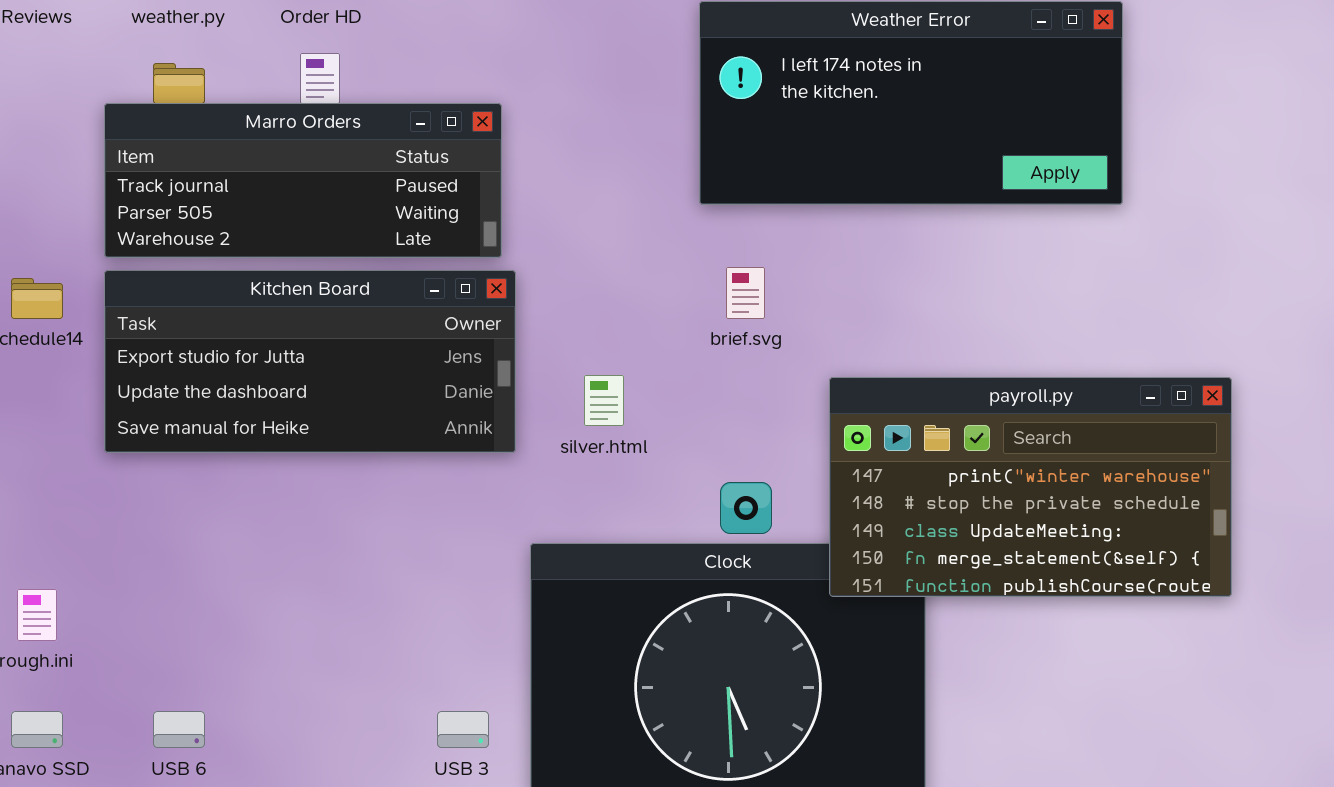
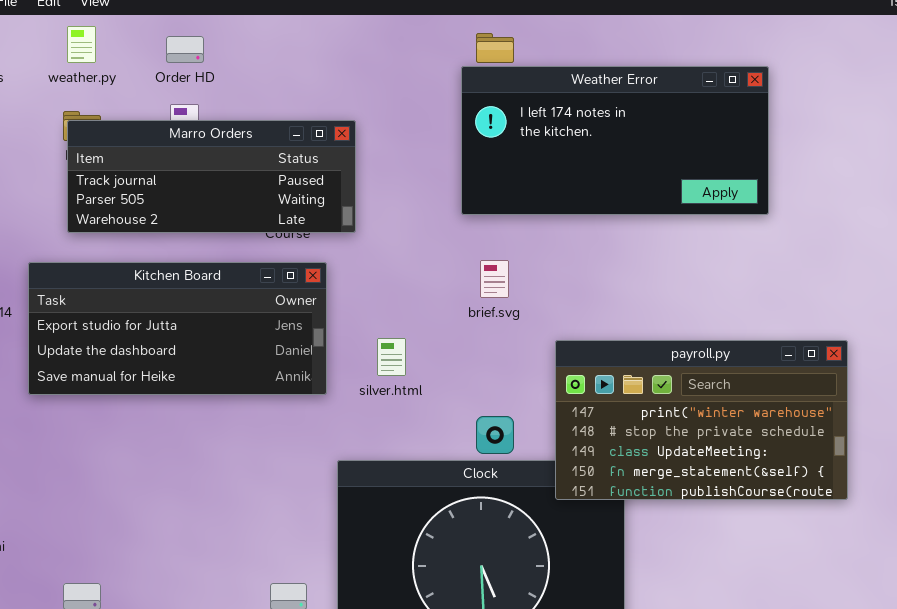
Marro Orders: [104,103,502,258] -> [67,120,356,233], moved

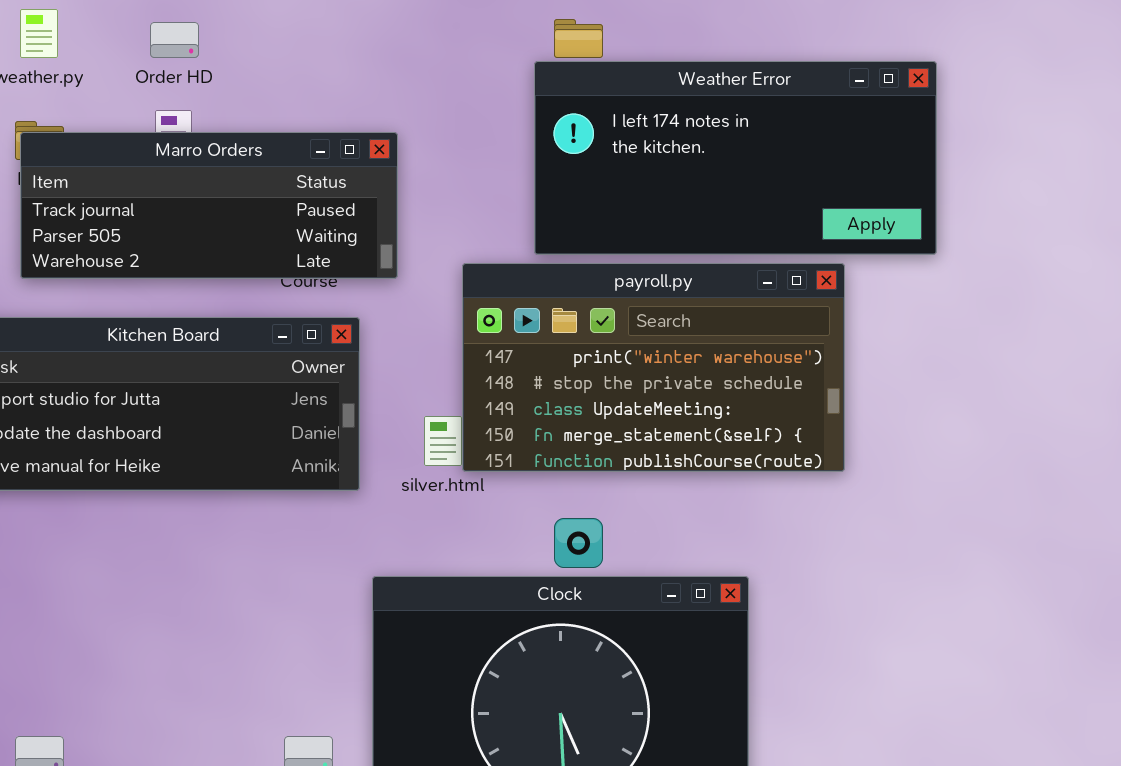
payroll.py: [555,340,848,500] -> [462,263,845,472], moved

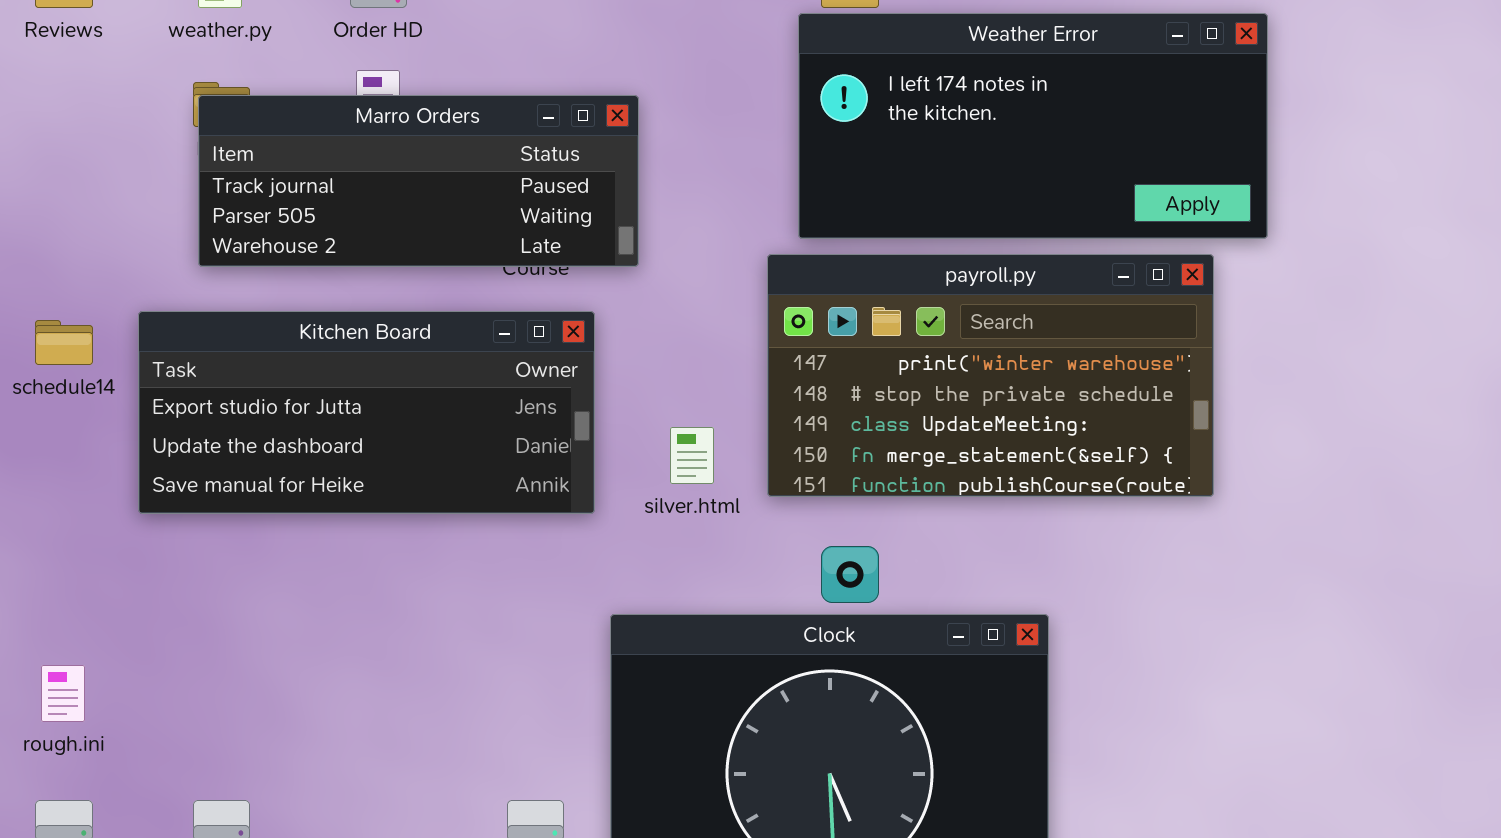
payroll.py: [462,263,845,472] -> [767,254,1214,497], moved

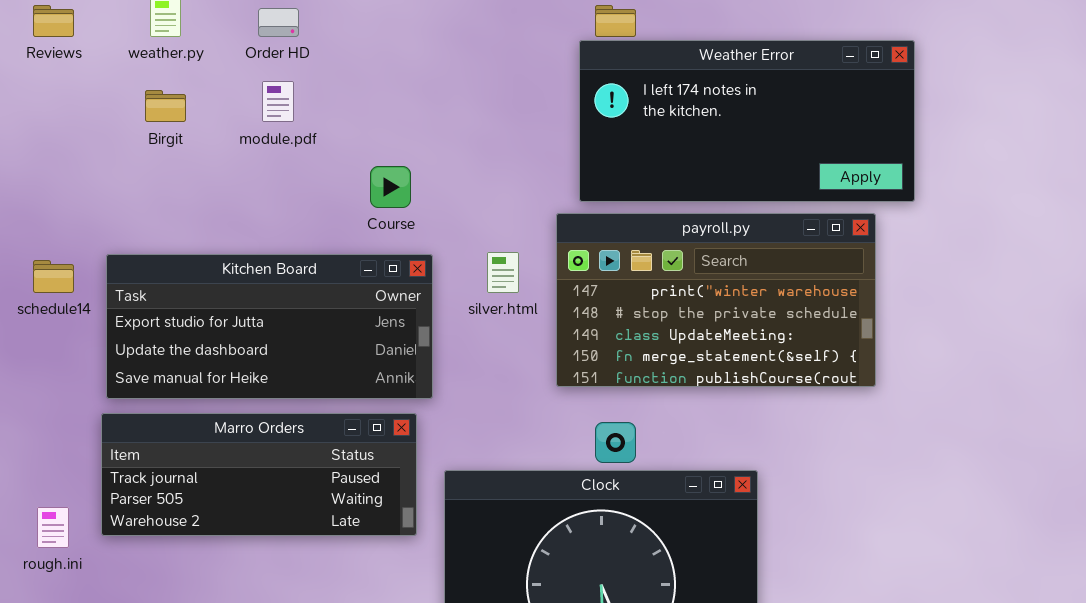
Marro Orders: [198,95,639,267] -> [101,413,417,536], moved
silver.html: [670,427,714,484] -> [487,252,519,293], moved

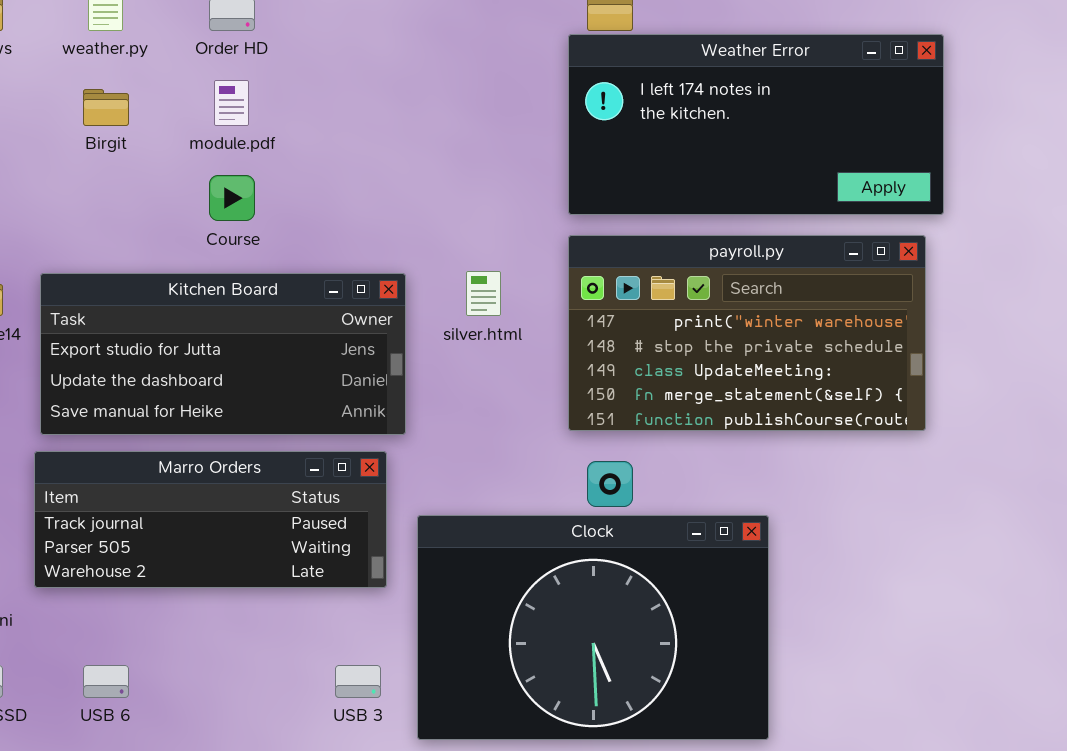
Course: [370,166,411,208] -> [209,175,255,221], moved
payroll.py: [556,213,876,387] -> [568,235,926,431], moved

